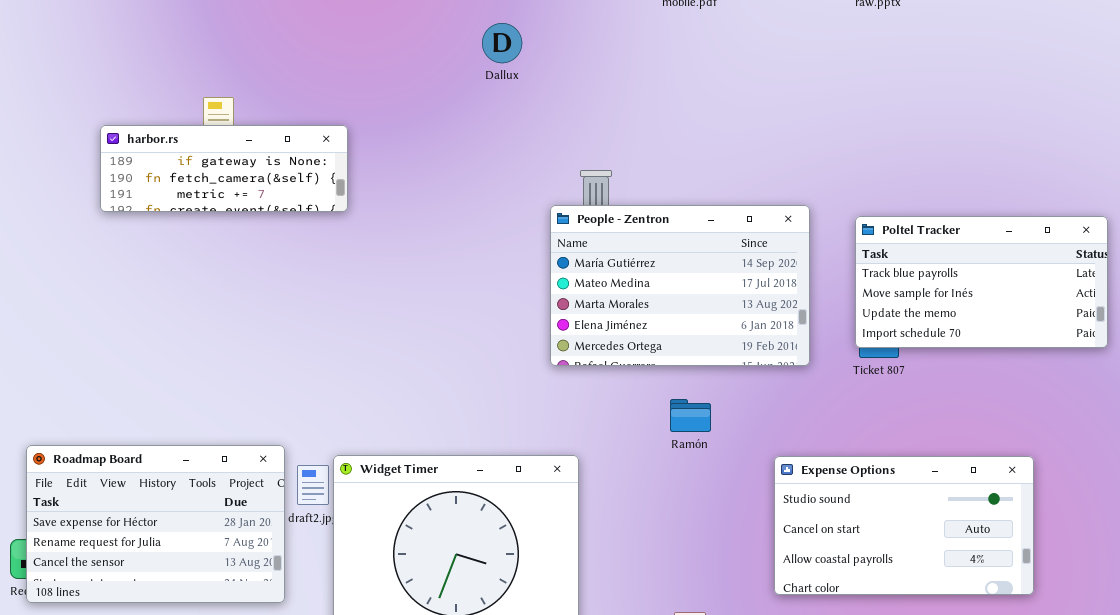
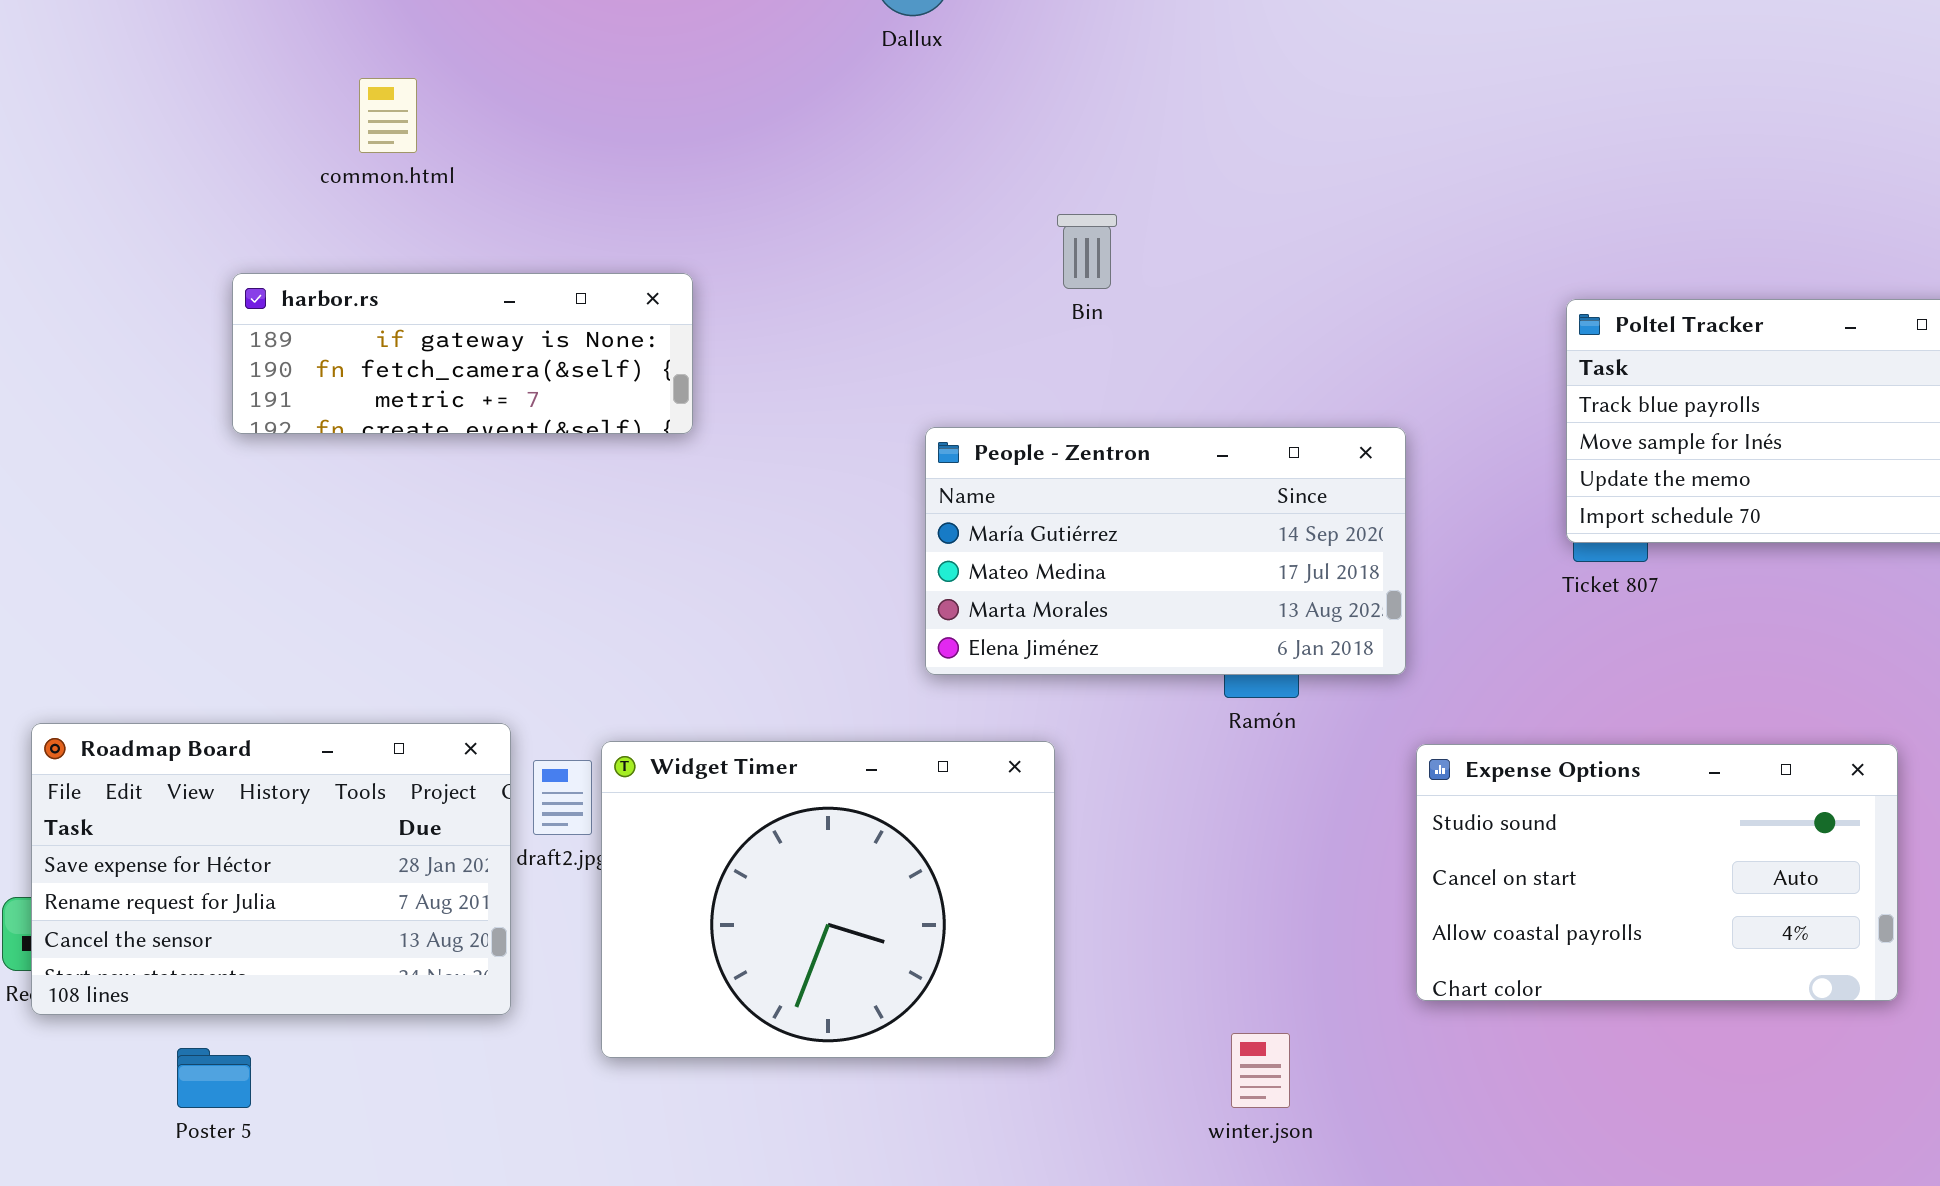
harbor.rs: [100,125,348,212] -> [232,273,693,434], moved
People - Zentron: [550,205,810,366] -> [925,427,1406,675], moved, resized

